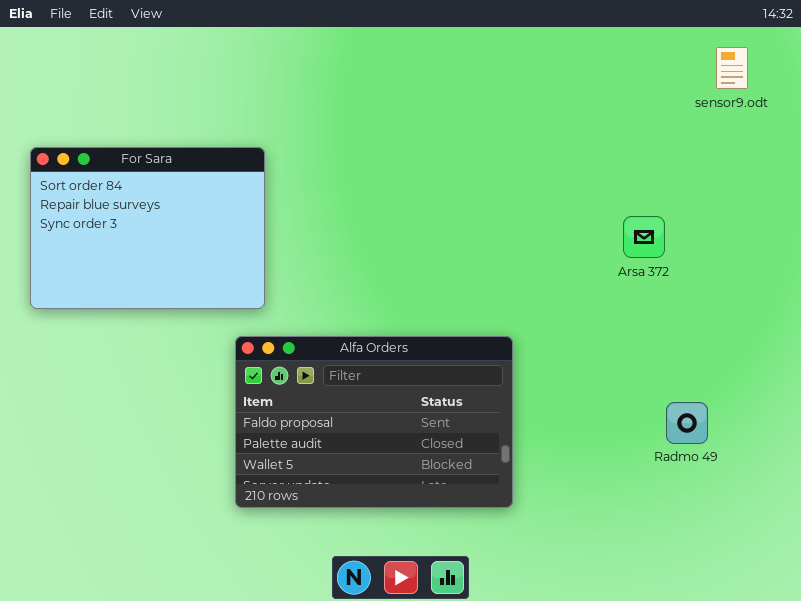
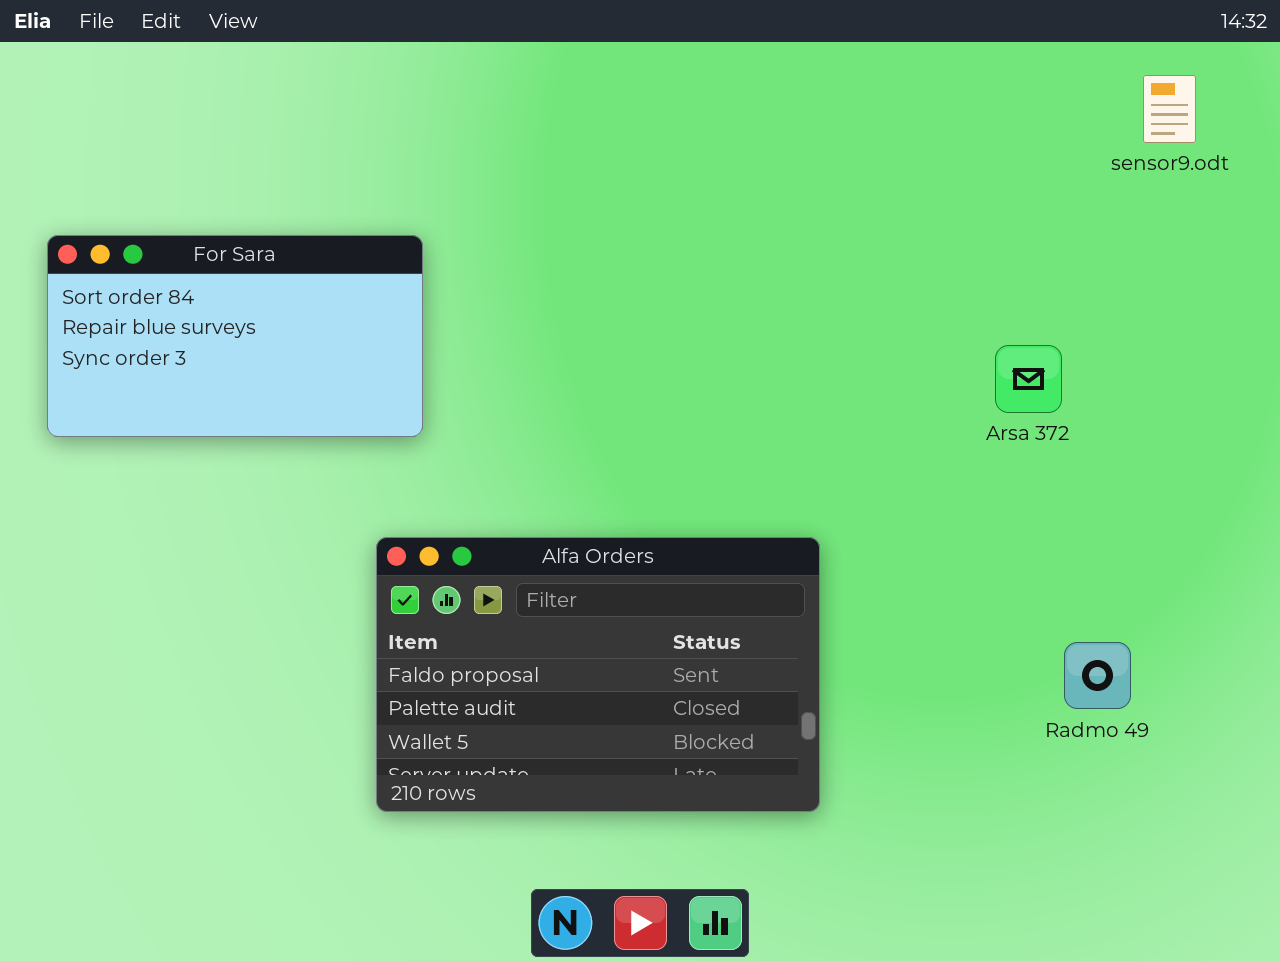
For Sara: [30,147,265,309] -> [47,235,423,437], resized

